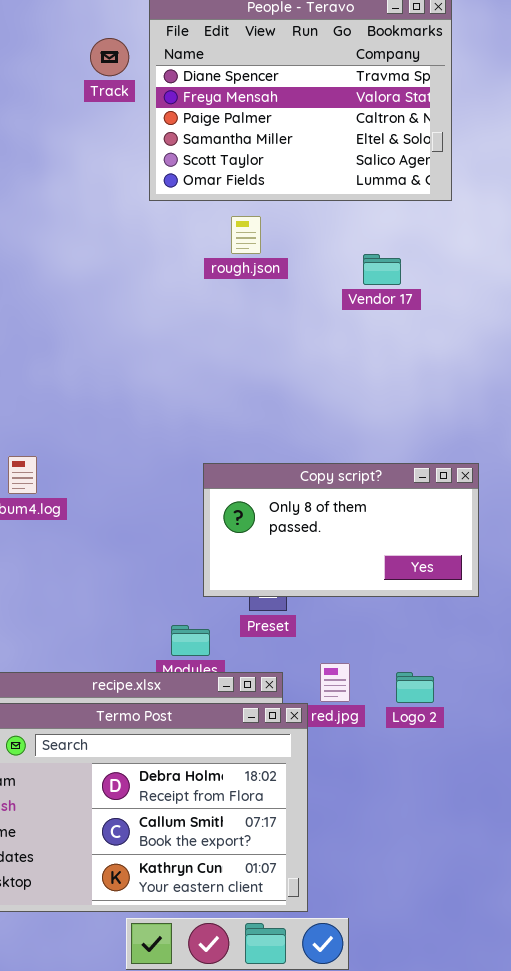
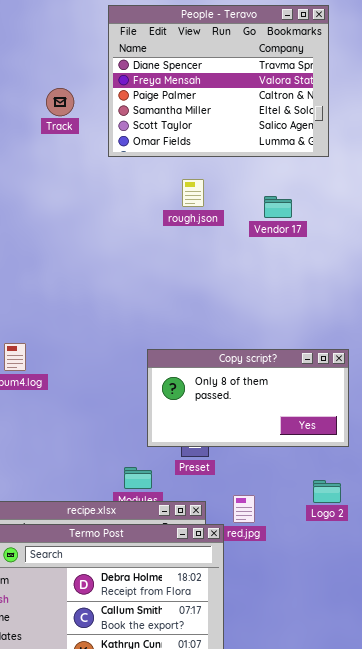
Track: [90,38,129,76] -> [46,88,74,116], moved
rough.json: [231,216,261,254] -> [182,179,204,207], moved
Logo 2: [396,672,434,703] -> [313,480,341,503], moved

